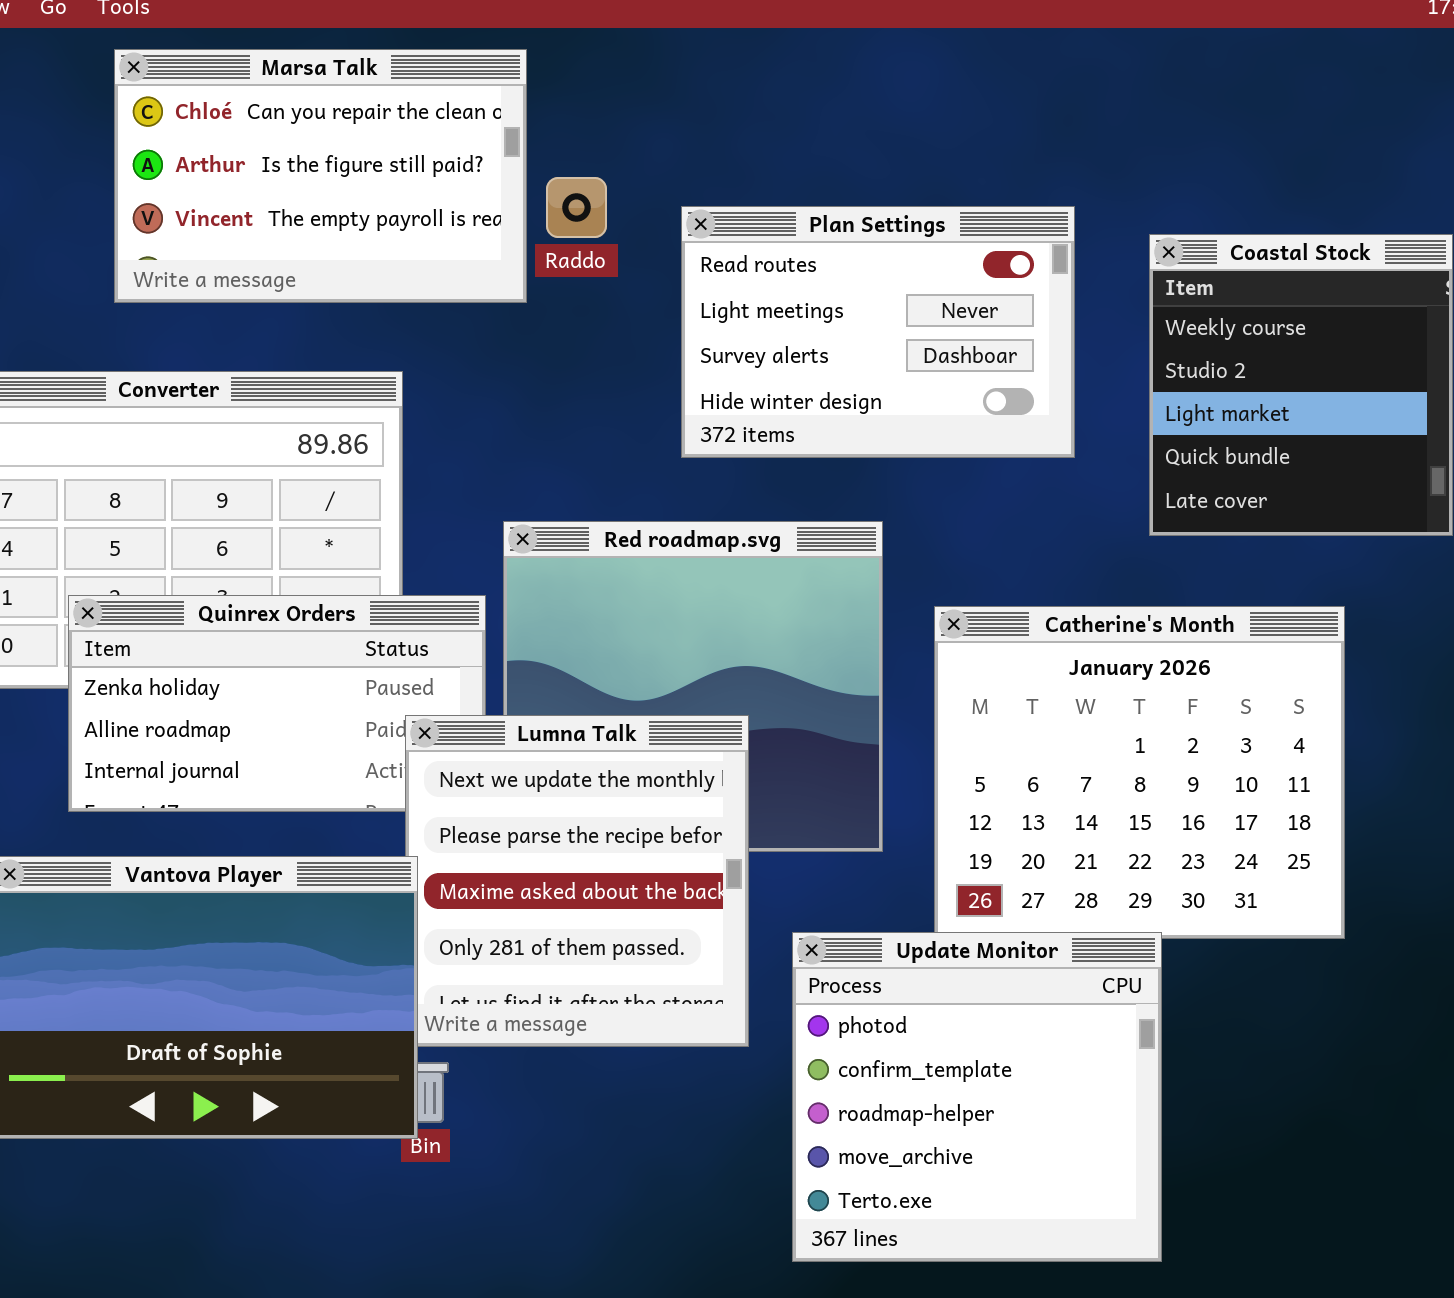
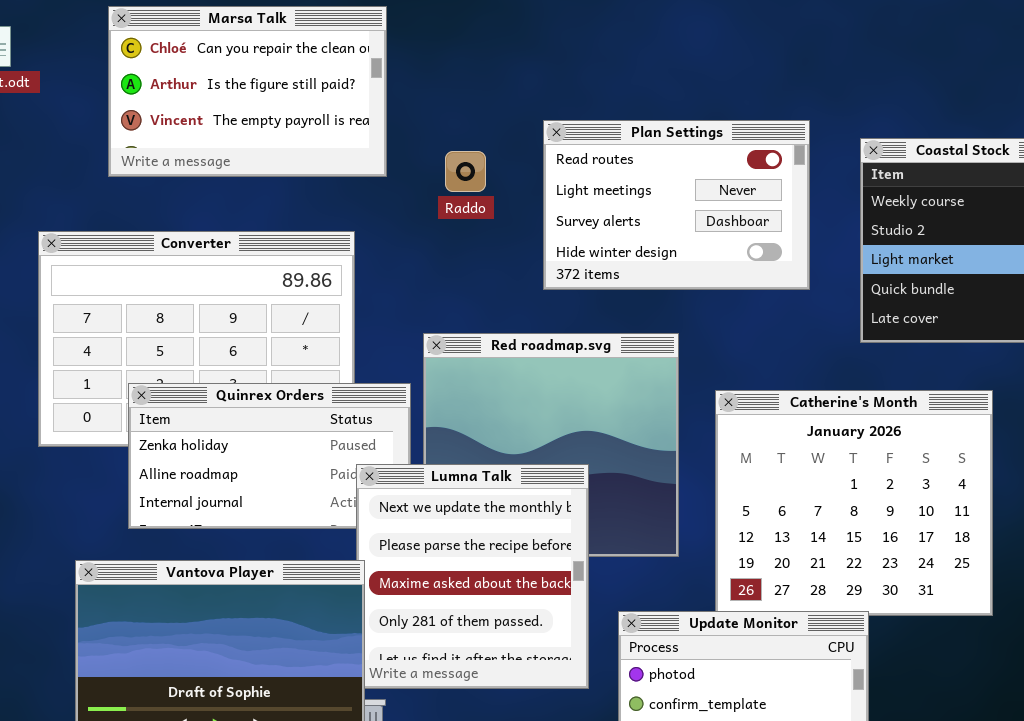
Marsa Talk: [114,49,527,303] -> [108,6,387,177], moved
Raddo: [546,177,607,238] -> [445,151,486,192], moved

